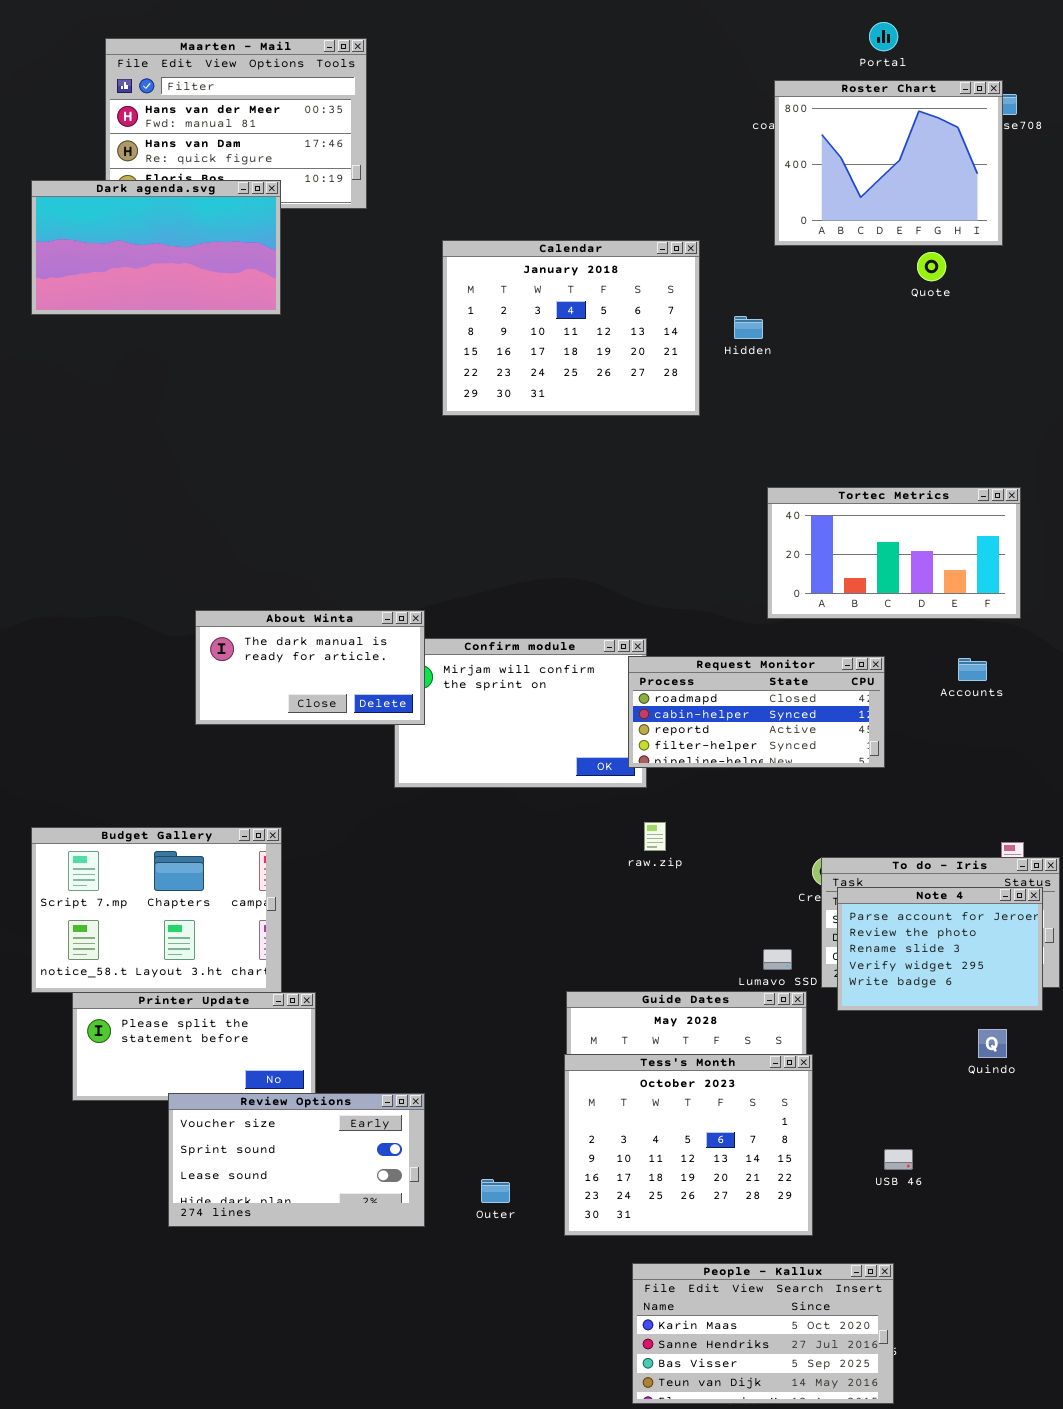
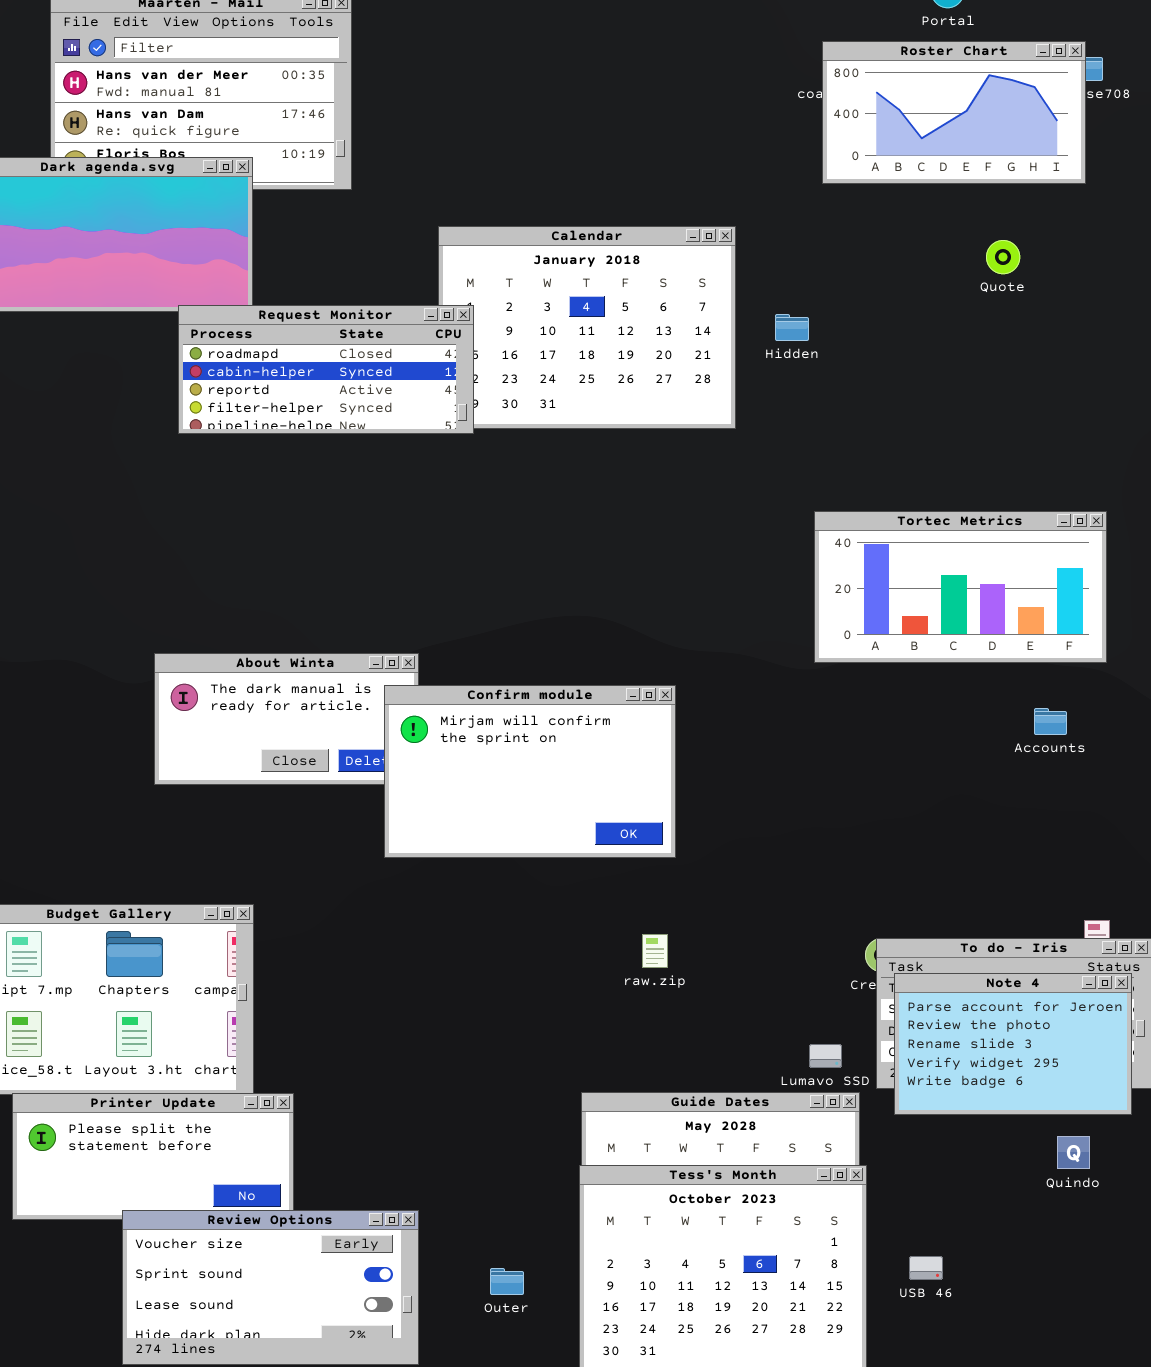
Roster Chart: [774,80,1003,246] -> [822,41,1086,184], resized
Confirm module: [394,638,647,788] -> [384,685,676,858], raised
Request Monitor: [628,656,885,768] -> [178,305,474,434], moved
raw.zip: [644,822,666,851] -> [642,934,668,968], moved
USB 46: [884,1149,913,1170] -> [909,1256,943,1280], moved
Outer: [481,1179,510,1203] -> [490,1268,524,1295], moved

